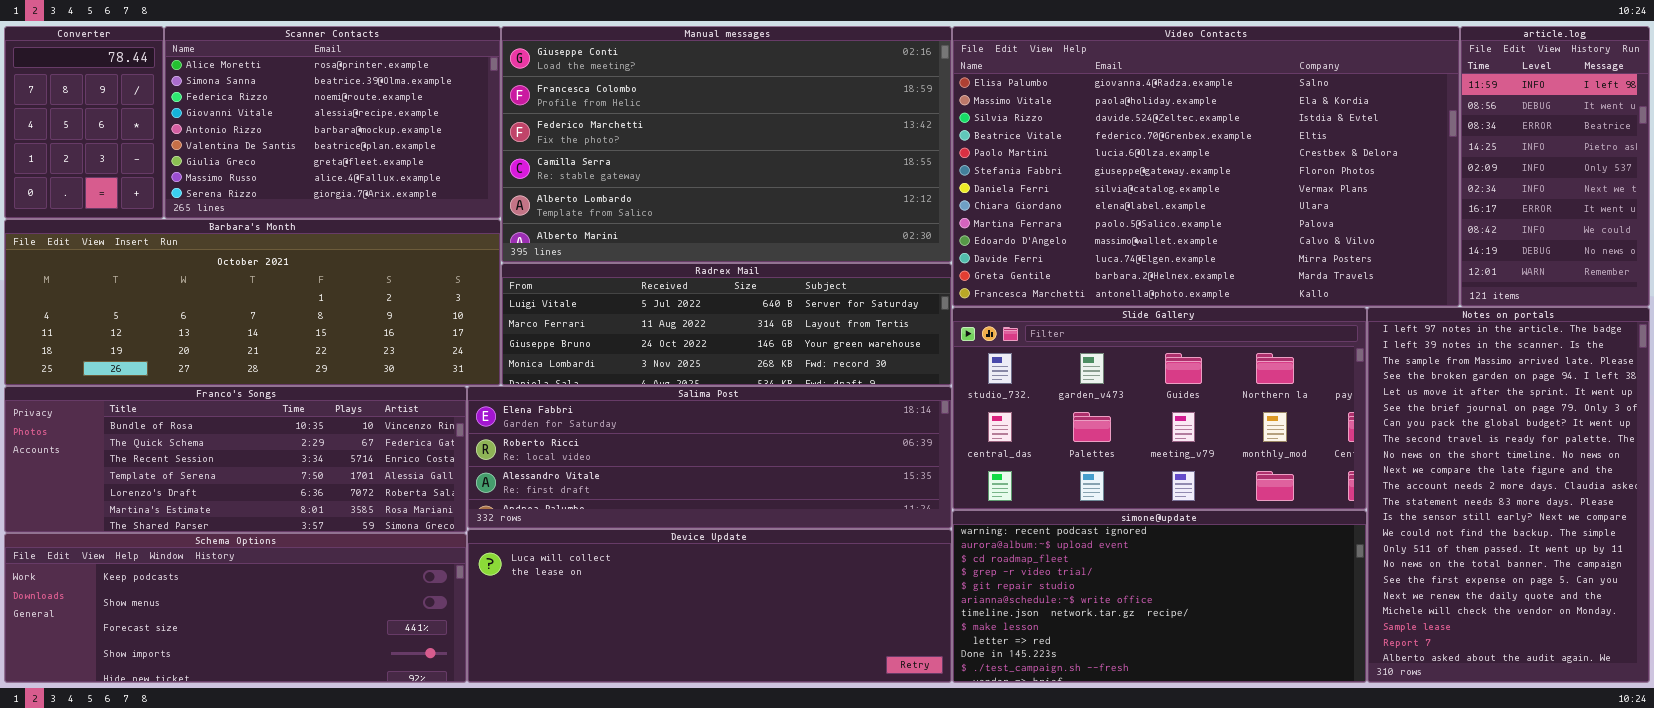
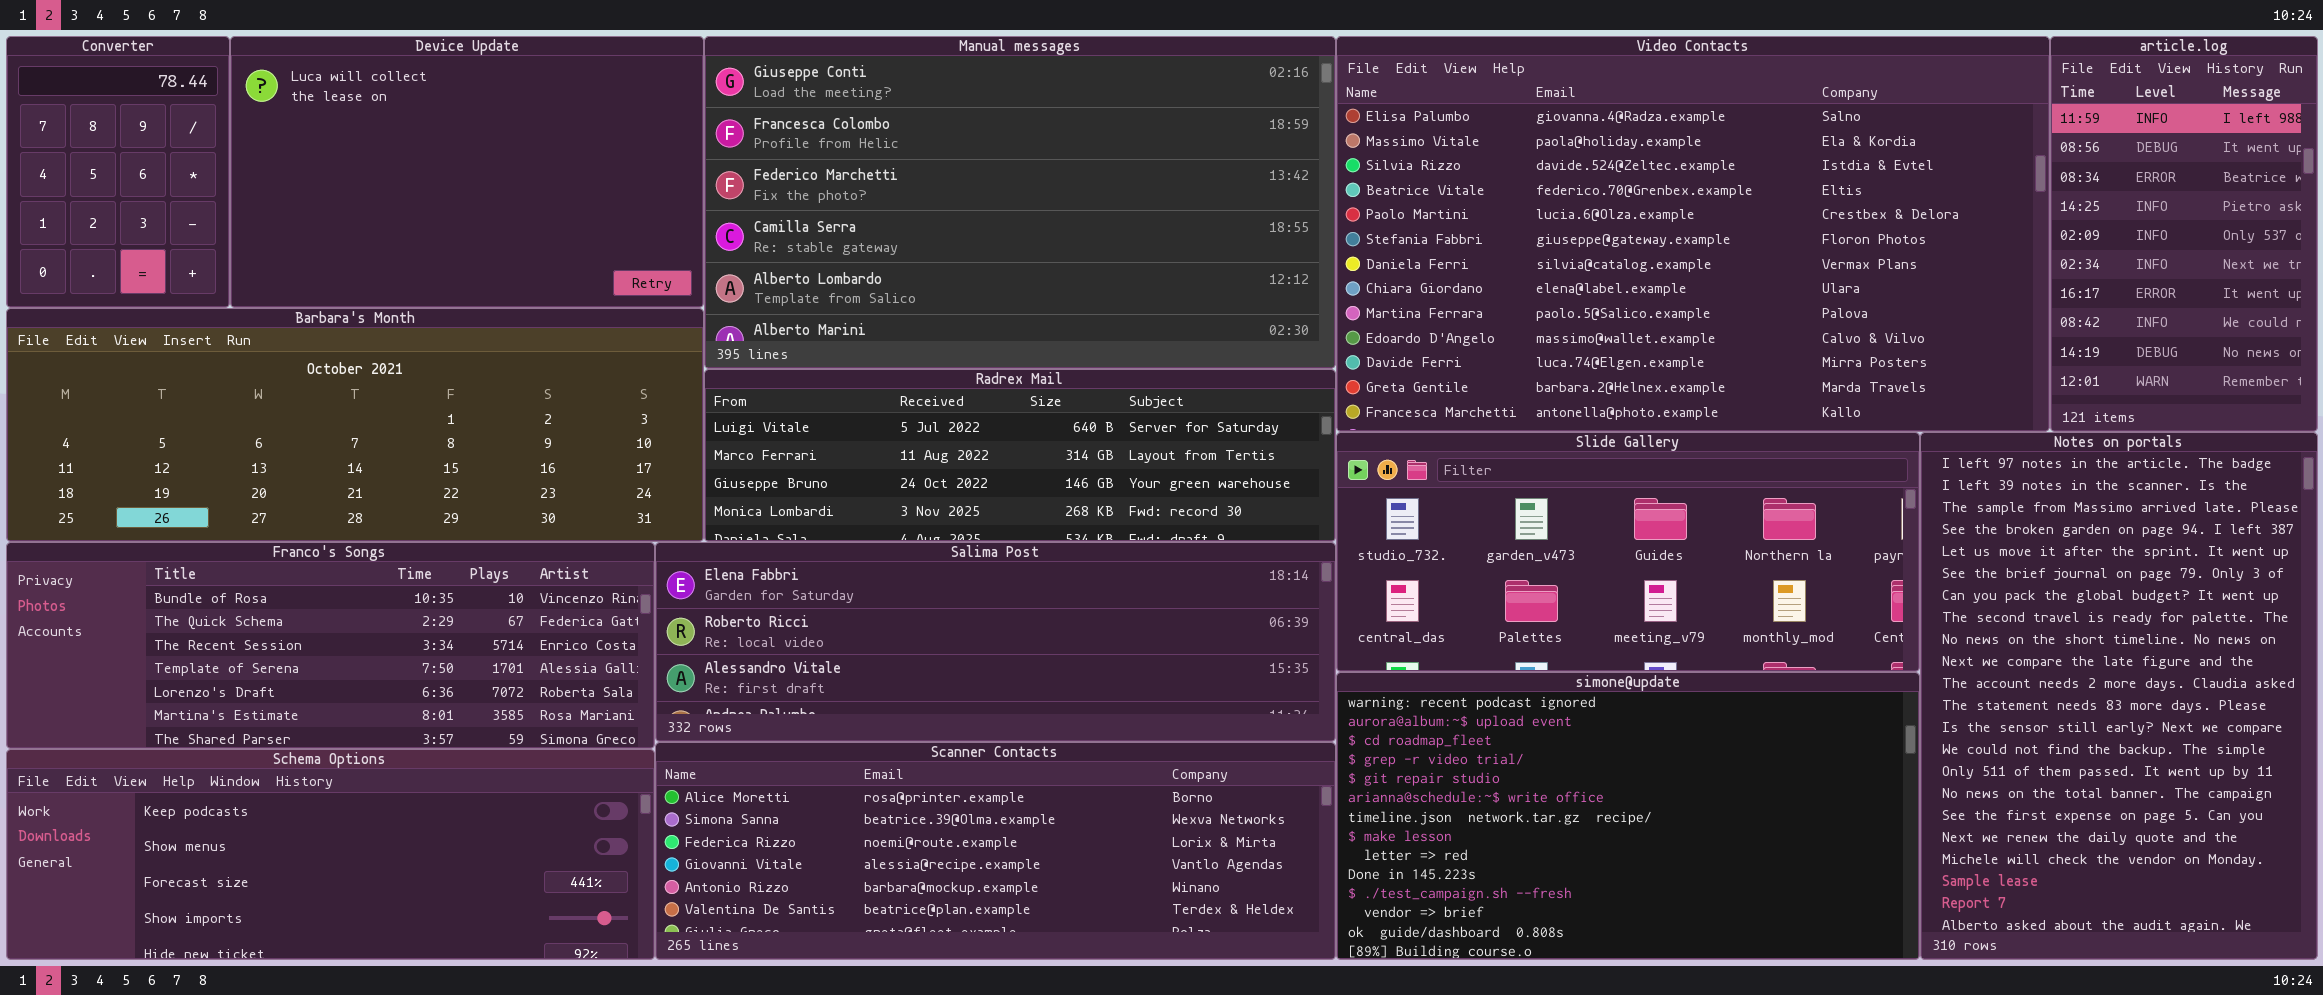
Scanner Contacts: [164,26,501,219] -> [655,742,1336,960], moved, resized
Slide Gallery: [952,307,1367,510] -> [1336,432,1920,672], resized
simone@update: [952,510,1367,683] -> [1336,672,1920,960], resized
Device Update: [467,529,952,683] -> [230,36,704,308], moved, resized

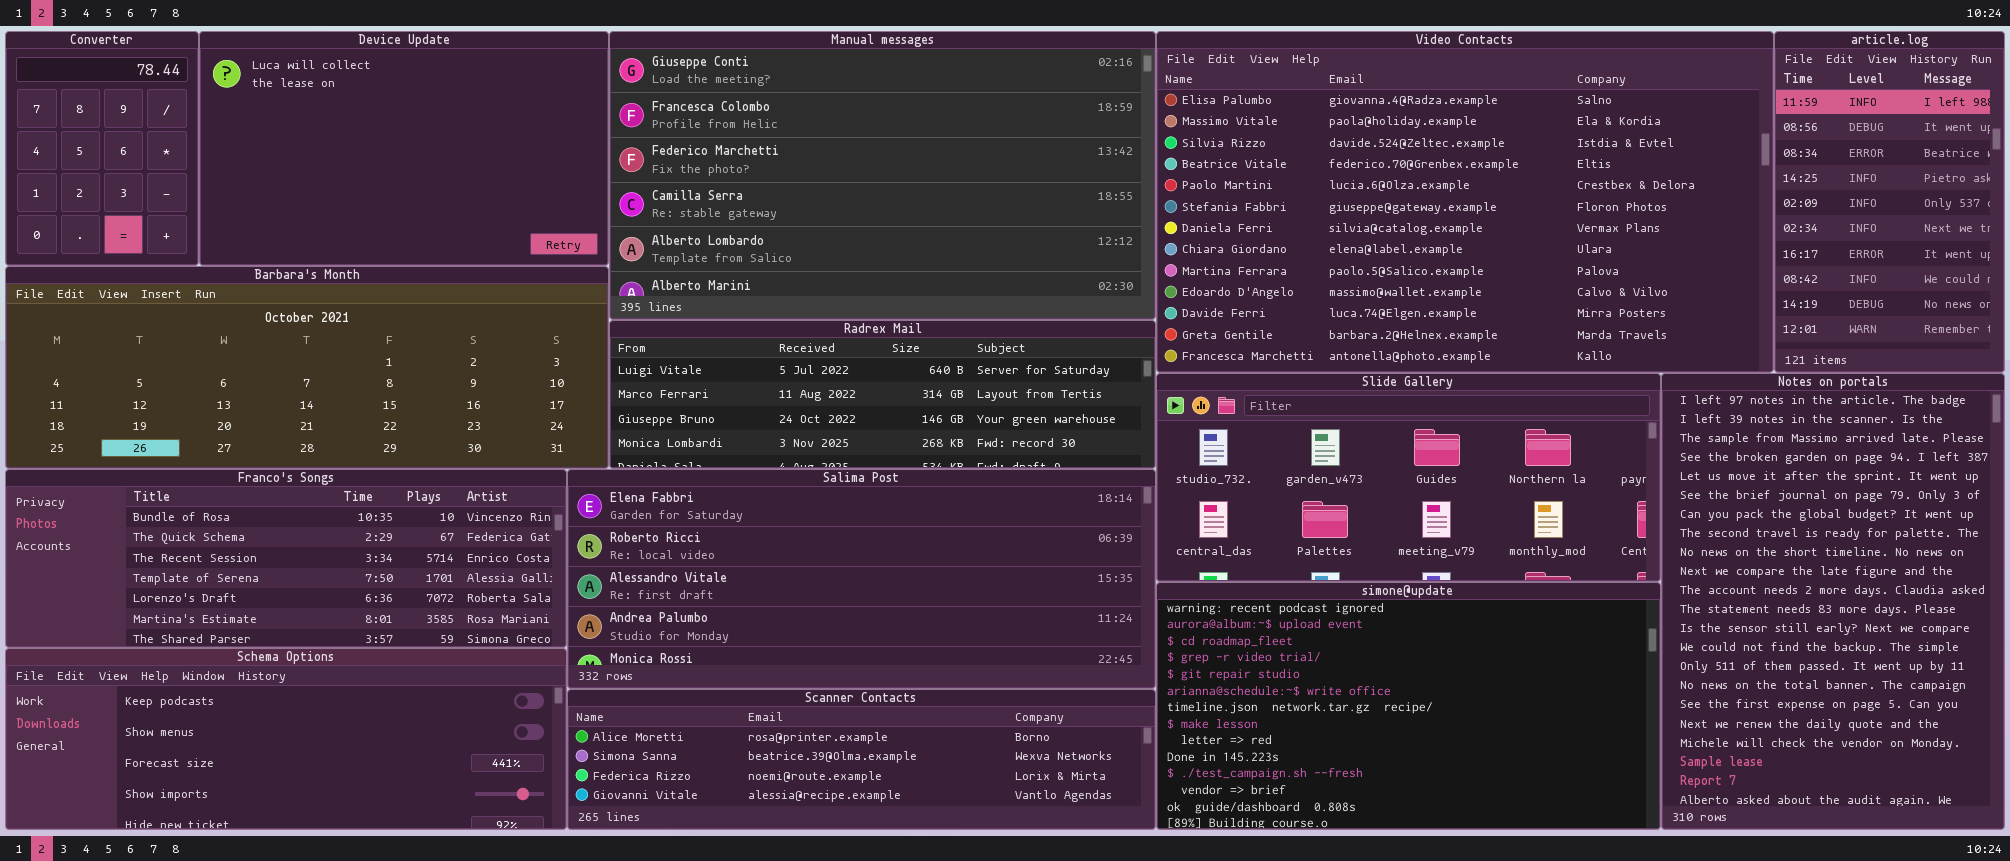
Salima Post: [655,542,1336,742] -> [567,469,1156,689], resized
Scanner Contacts: [655,742,1336,960] -> [567,689,1156,830], resized

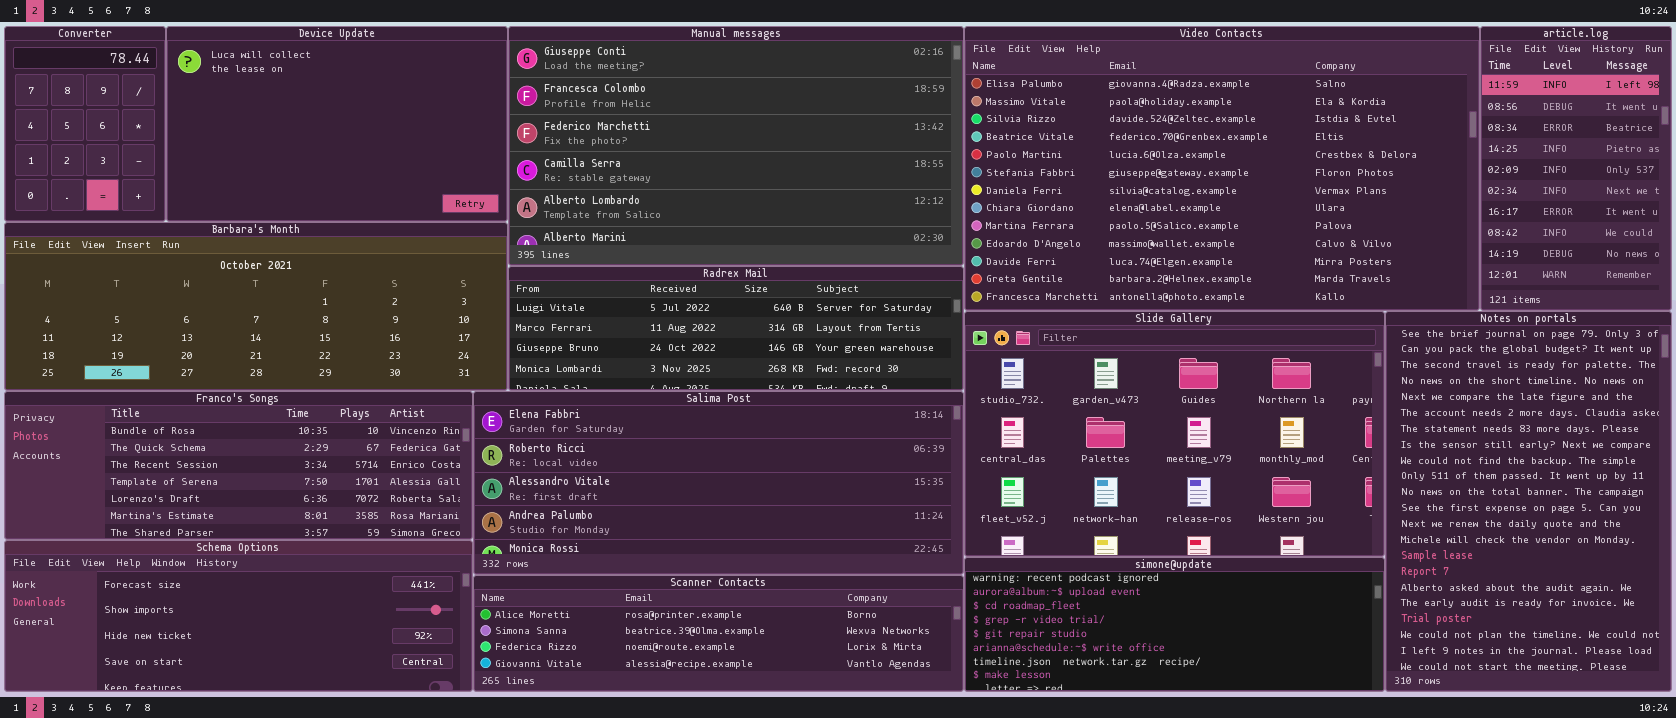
Slide Gallery: [1156,373,1661,582] -> [964,311,1385,557], resized
Notes on portals: [1661,373,2005,830] -> [1385,311,1672,692], scrolled down 5 rows
simone@update: [1156,582,1661,830] -> [964,557,1385,692], resized
Schema Options: [5,648,567,830] -> [4,540,473,692], scrolled down 2 rows

